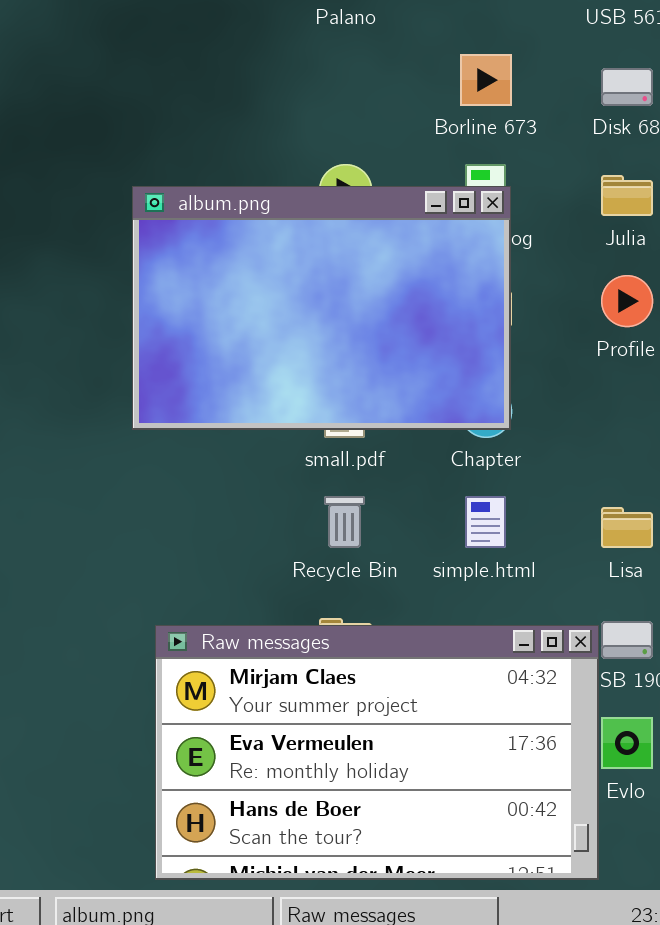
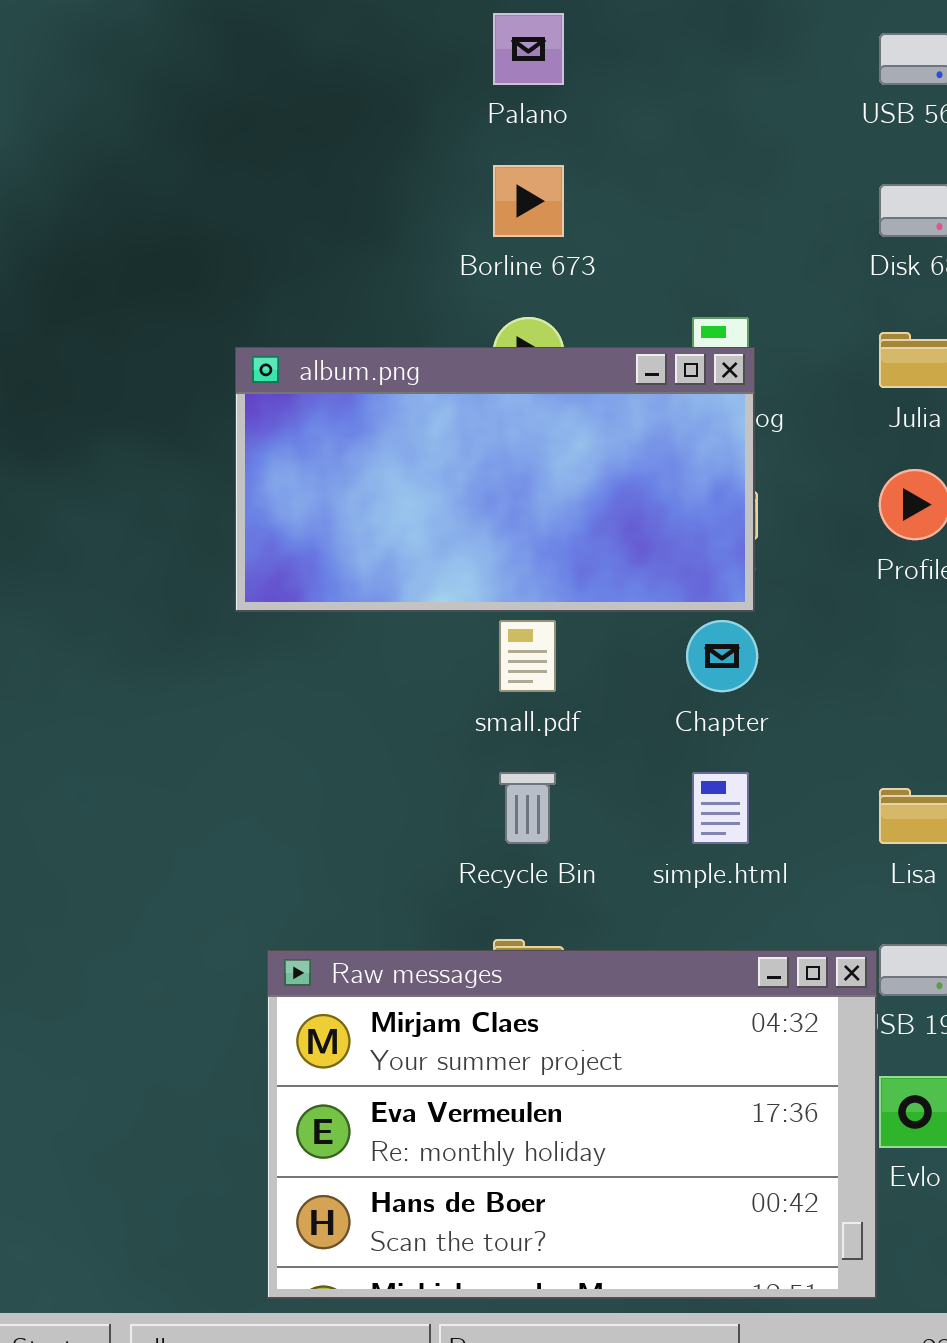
Borline 673: [460,54,512,106] -> [493,165,564,237], moved
album.png: [132,186,511,430] -> [235,347,755,612], resized

